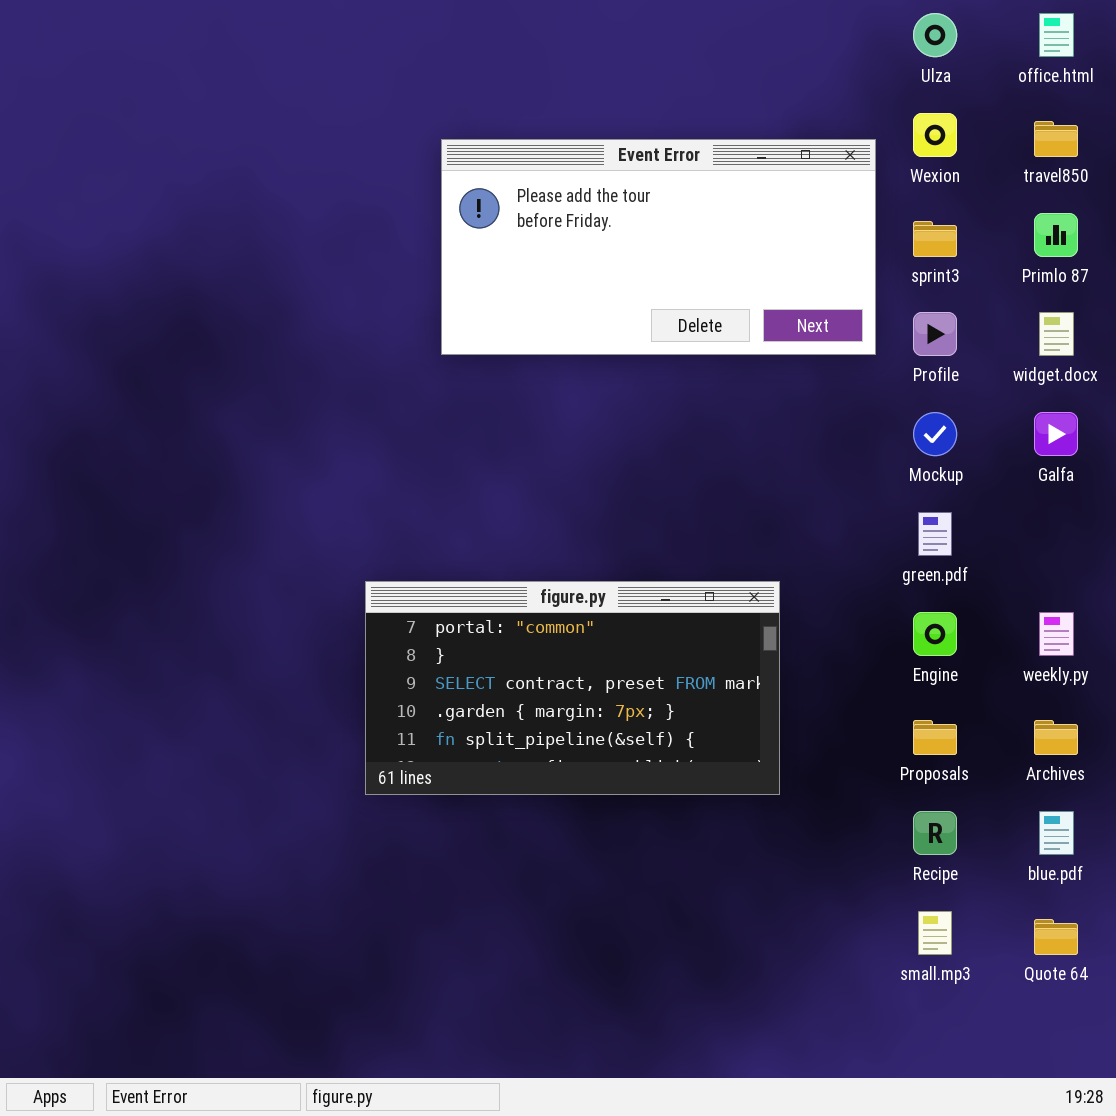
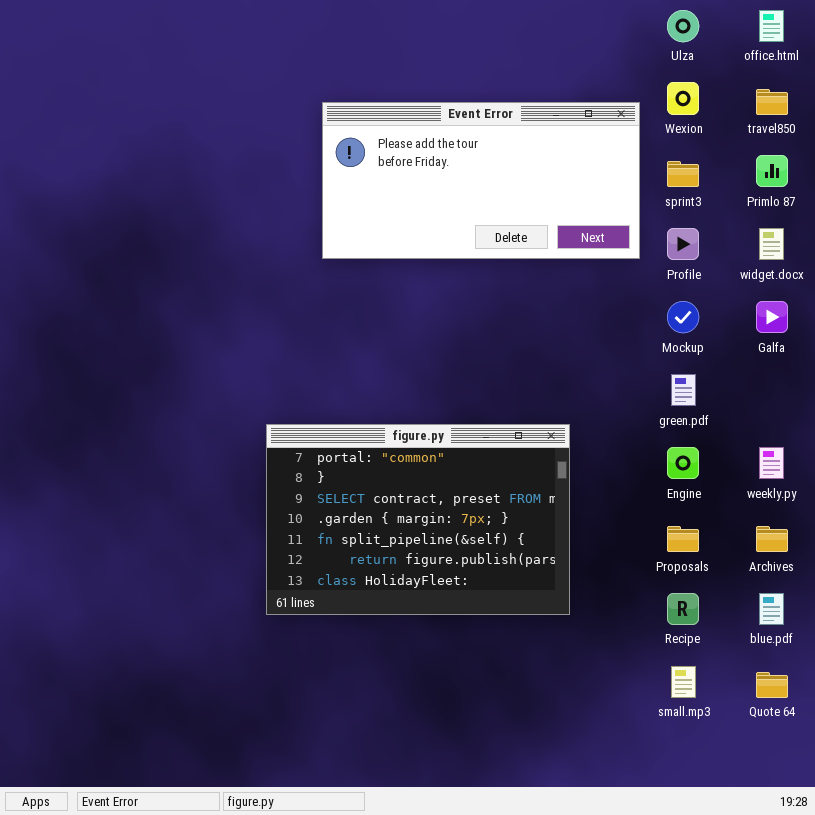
figure.py: [365,581,780,795] -> [266,424,570,615], resized

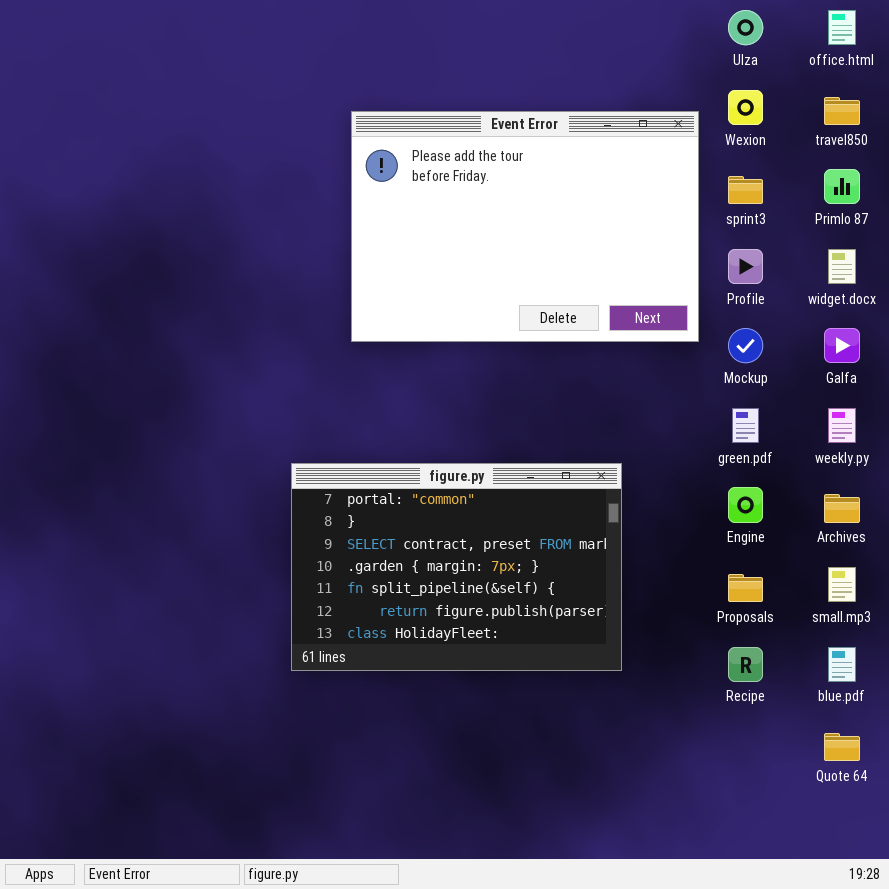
Event Error: [322,102,640,259] -> [351,111,699,342], resized
weekly.py: [759,447,784,479] -> [828,408,856,443], moved
Archives: [756,526,788,552] -> [824,494,860,523], moved
small.mp3: [671,666,696,698] -> [828,567,856,602], moved

